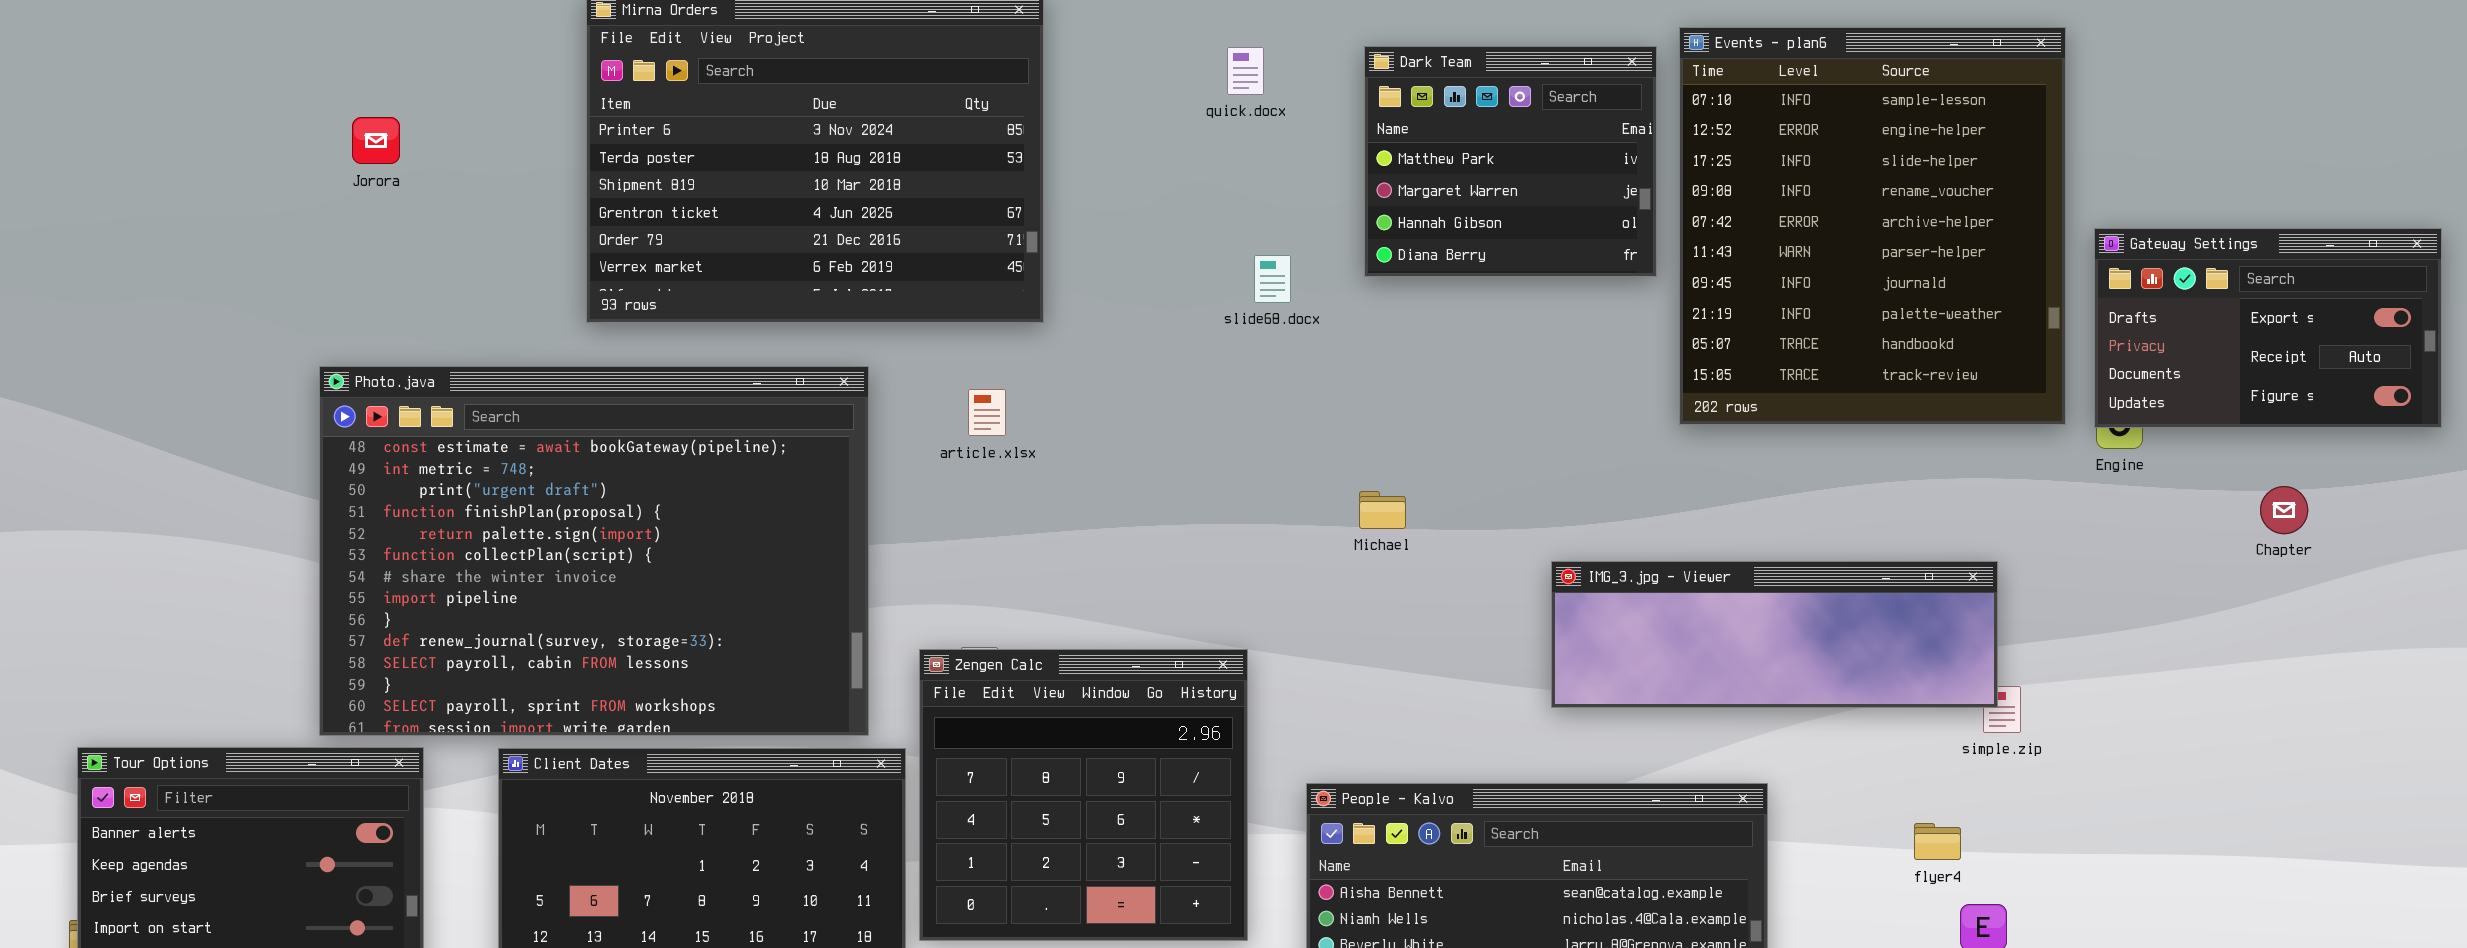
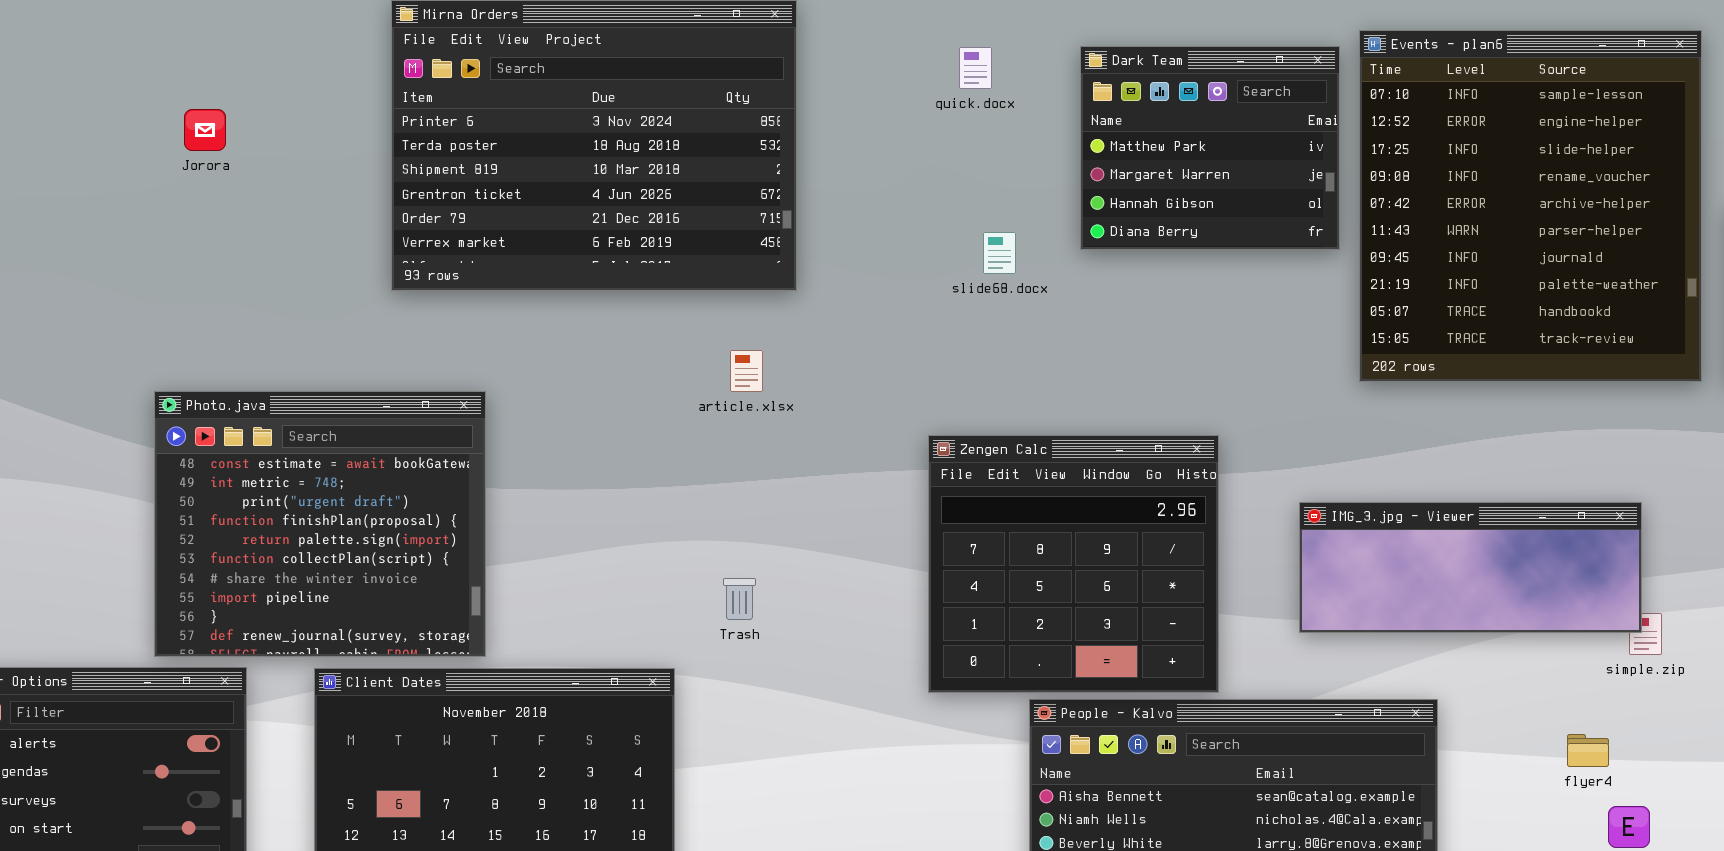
Photo.java: [319,366,869,736] -> [154,391,486,657], resized
IMG_3.jpg - Viewer: [1551,561,1998,708] -> [1299,502,1642,633], resized
Zengen Calc: [919,649,1248,941] -> [928,435,1219,693], moved

